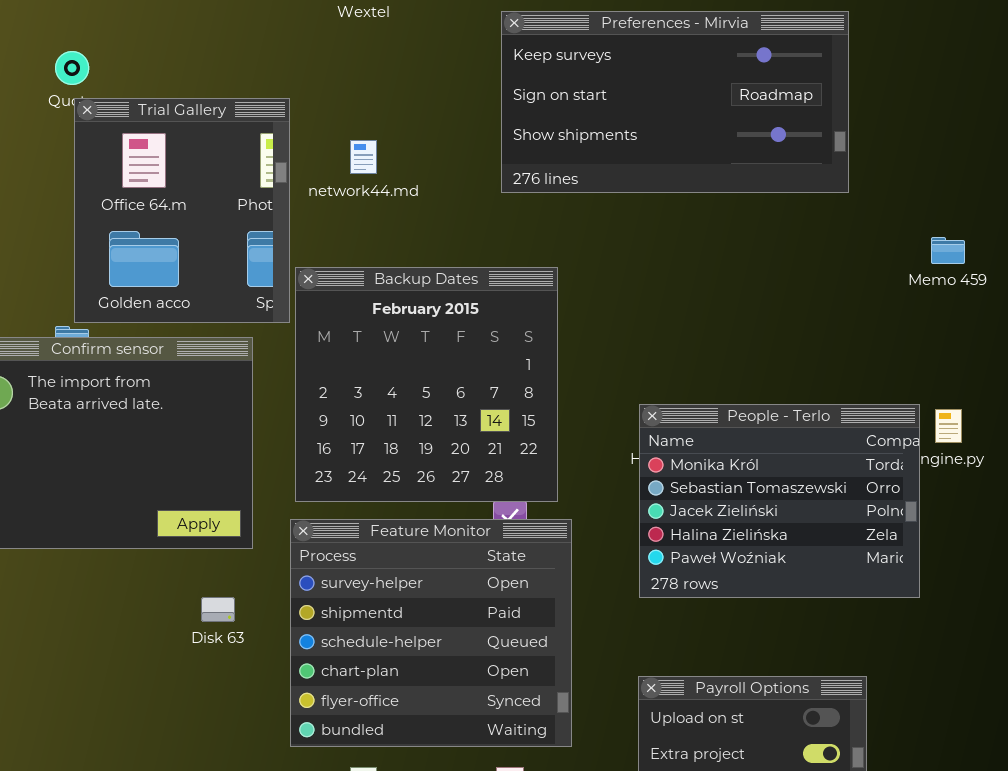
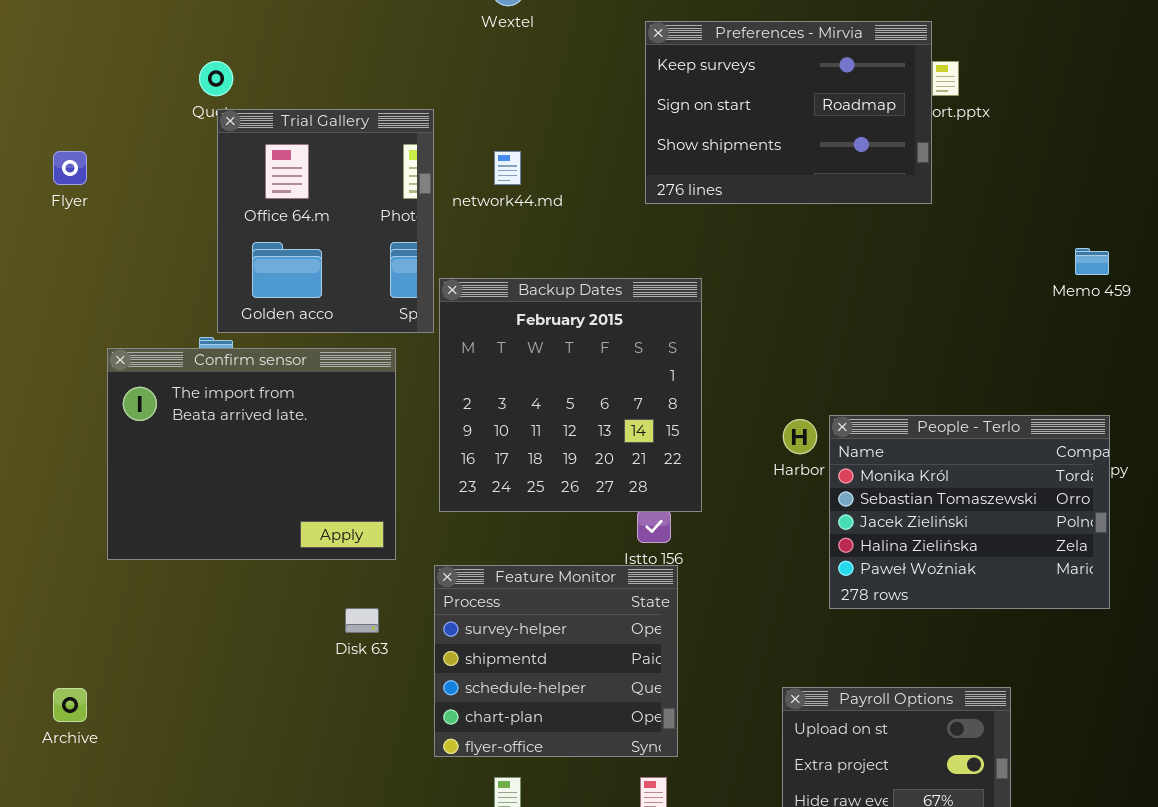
Preferences - Mirvia: [501,11,849,193] -> [645,21,932,204], resized
People - Terlo: [639,404,920,598] -> [829,415,1110,609], moved
Feature Monitor: [290,519,572,747] -> [434,565,678,757], resized

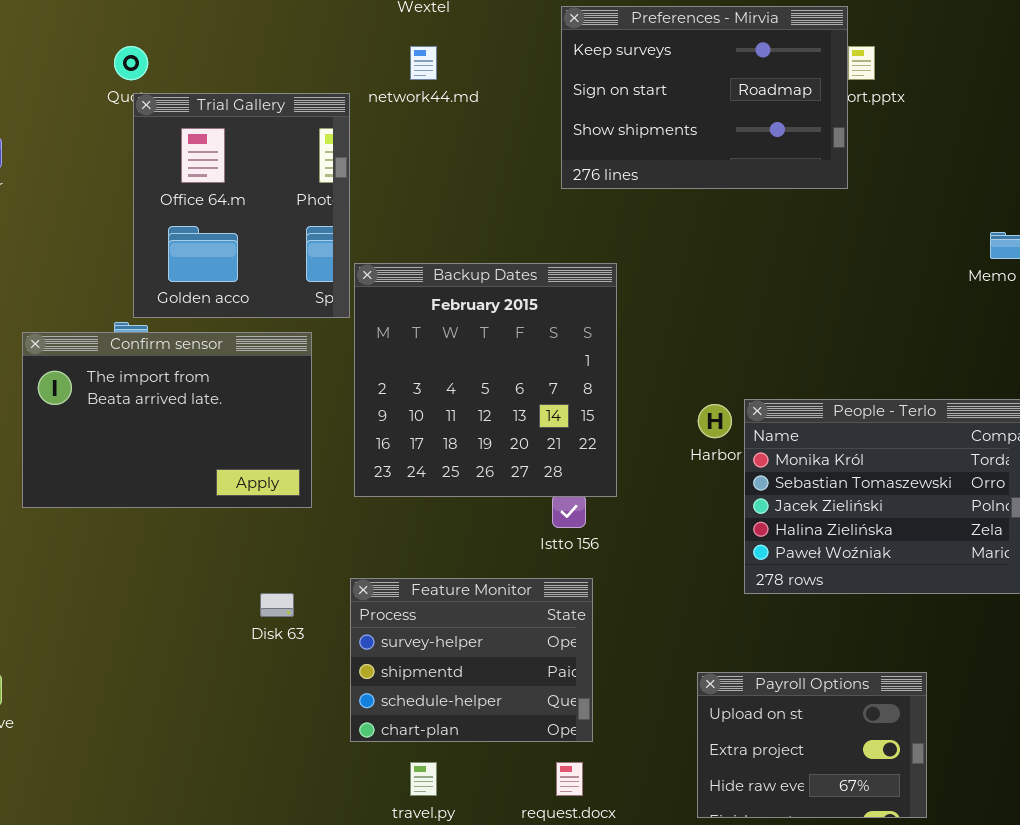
network44.md: [494,151,521,185] -> [410,46,437,80], moved
Confirm sensor: [107,348,396,560] -> [22,332,312,508], resized
Feature Monitor: [434,565,678,757] -> [350,578,593,742], resized

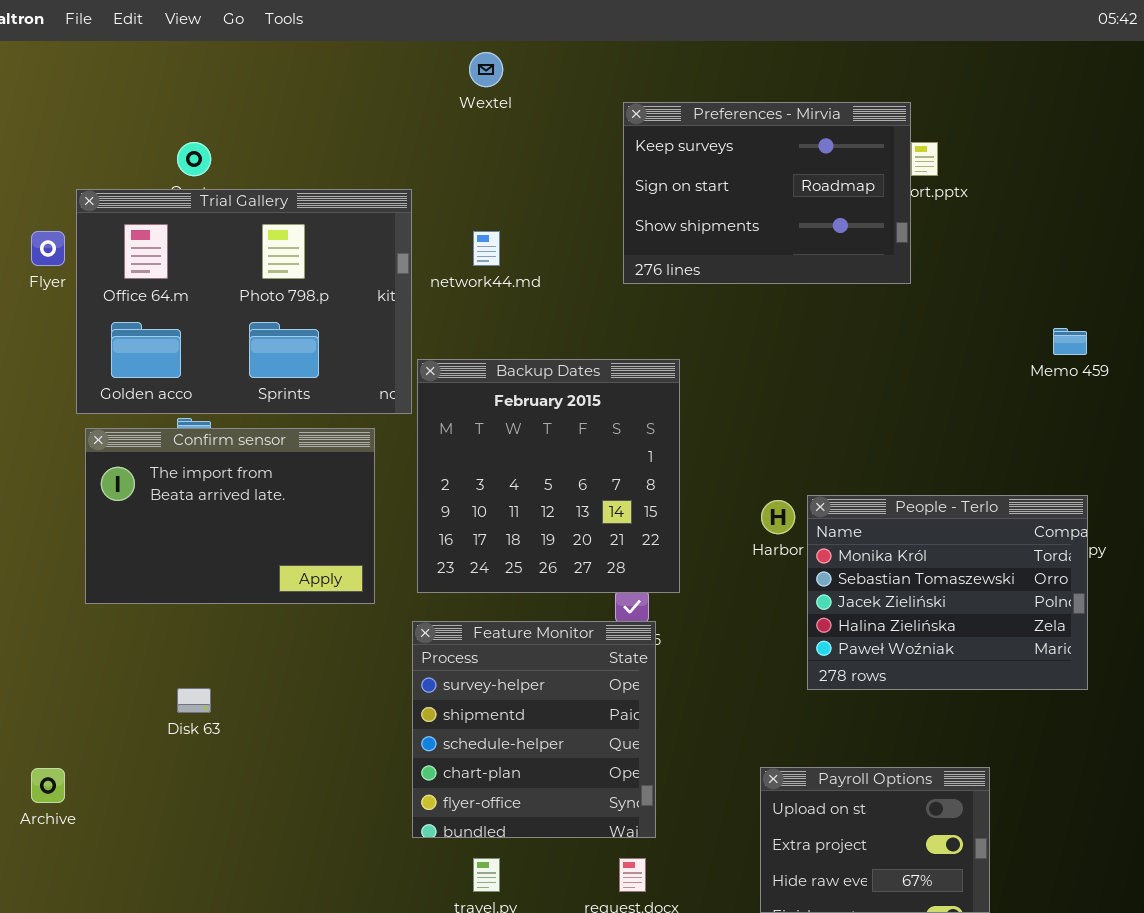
network44.md: [410,46,437,80] -> [473,231,500,266], moved
Trial Gallery: [133,93,350,318] -> [76,189,412,414], resized
Feature Monitor: [350,578,593,742] -> [412,621,656,838], resized
Disk 63: [260,593,294,617] -> [177,688,211,713], moved

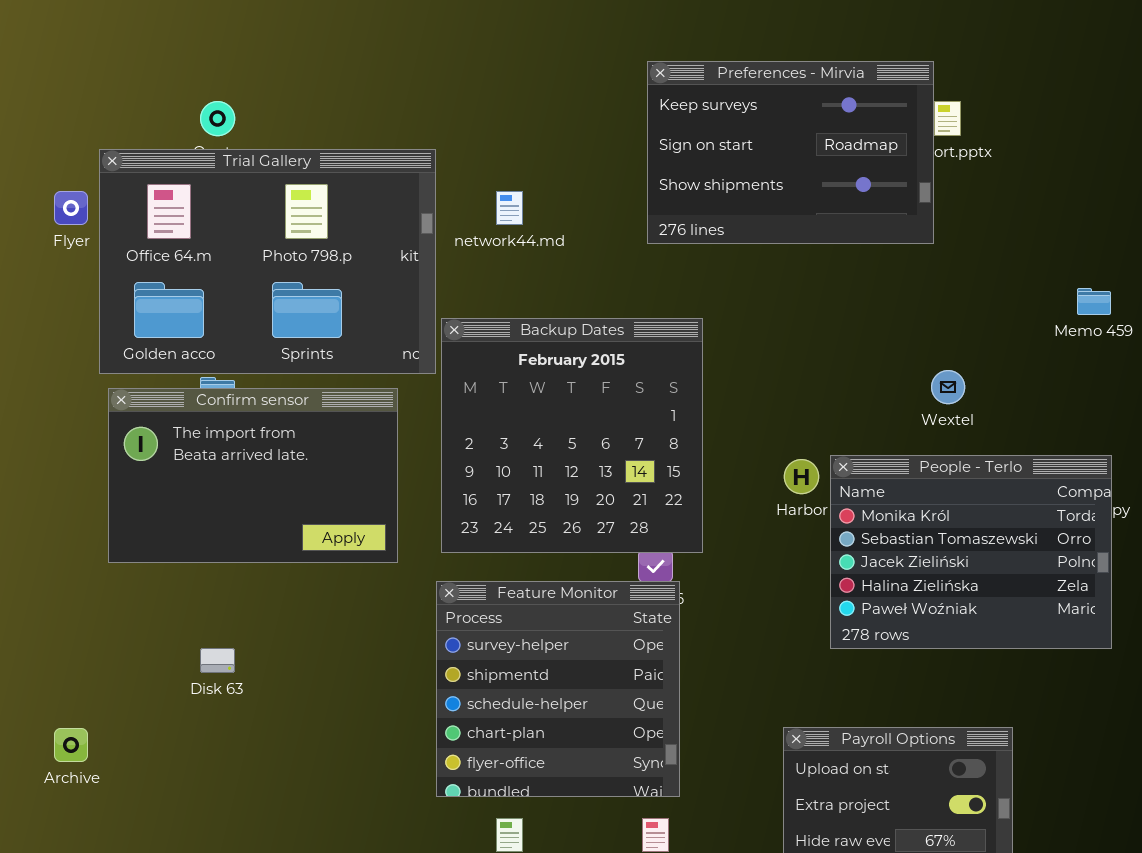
Wextel: [469,52,503,87] -> [931,370,965,404], moved

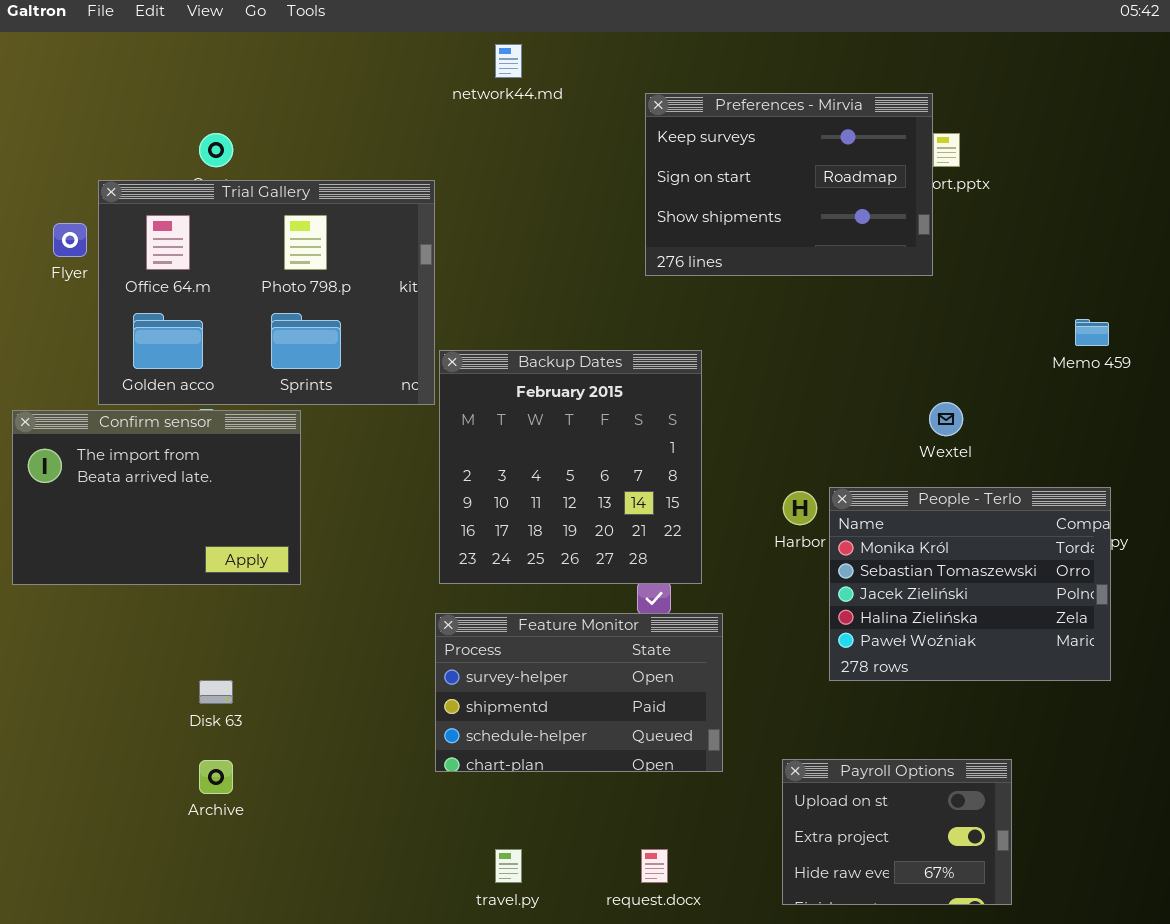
network44.md: [496,191,523,225] -> [495,44,522,78], moved
Confirm sensor: [108,388,398,563] -> [12,410,301,585], moved
Feature Monitor: [436,581,680,797] -> [435,613,723,772], resized
Archive: [54,728,88,762] -> [199,760,233,794], moved

